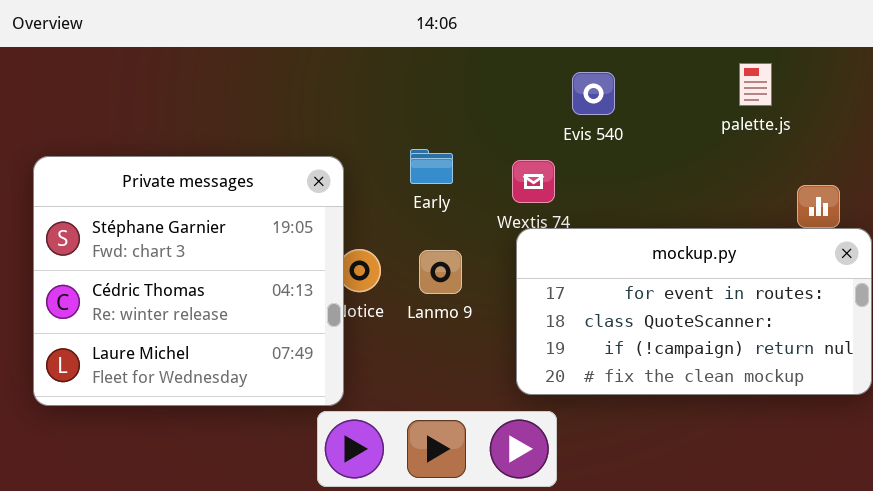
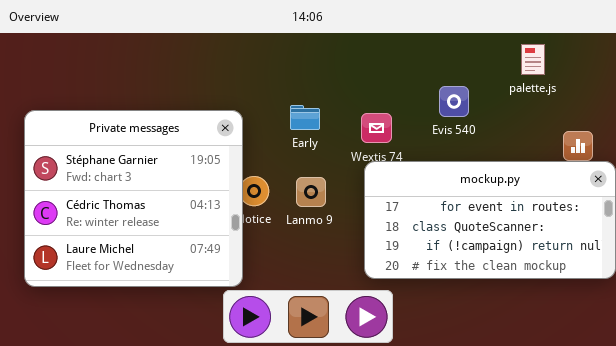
Evis 540: [572,72,615,115] -> [439,86,469,117], moved

